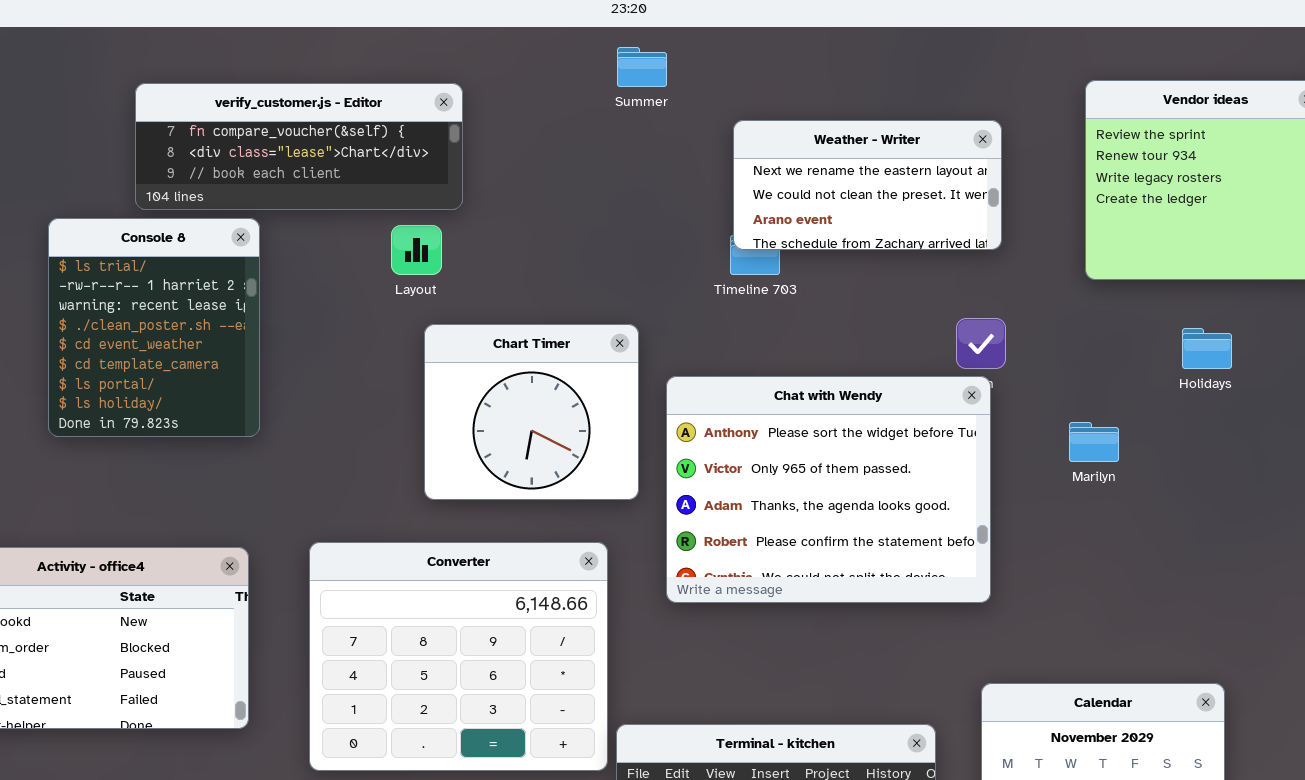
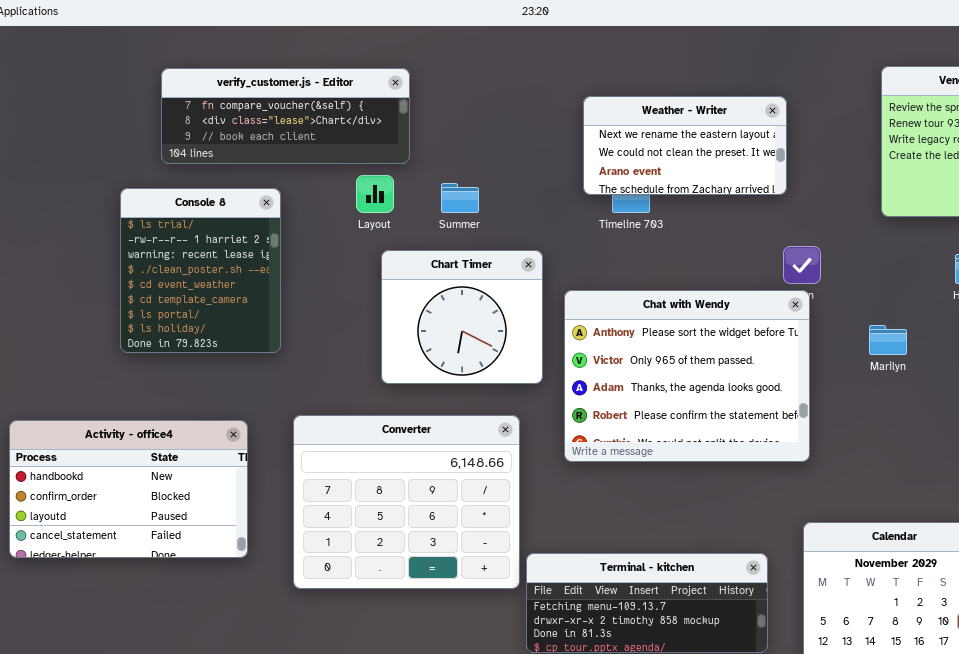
Summer: [617,47,667,87] -> [441,183,479,213], moved
Weather - Writer: [733,120,1002,250] -> [583,96,787,195], moved
Console 8: [48,218,260,437] -> [120,188,281,353], moved

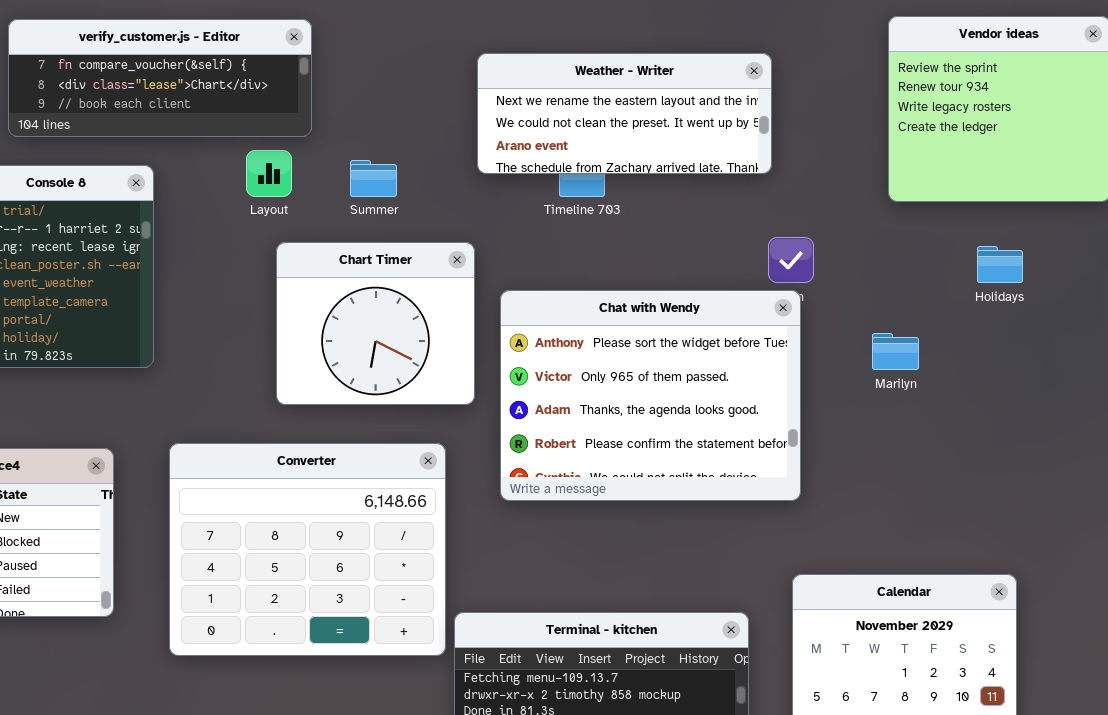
Weather - Writer: [583,96,787,195] -> [477,53,772,174], resized

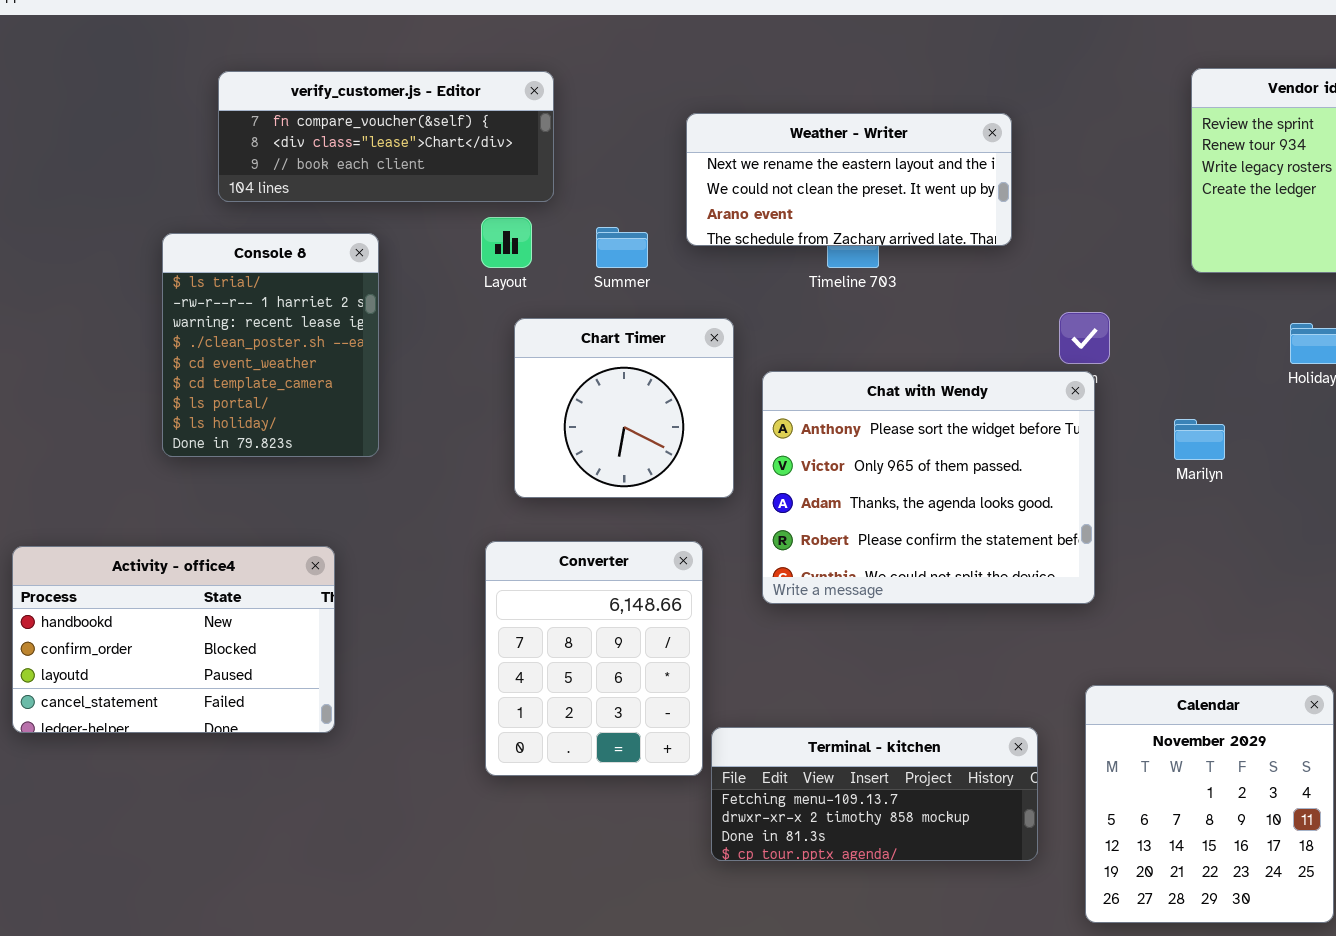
Weather - Writer: [477,53,772,174] -> [686,113,1012,246], moved
Converter: [169,443,446,656] -> [485,541,703,776], resized

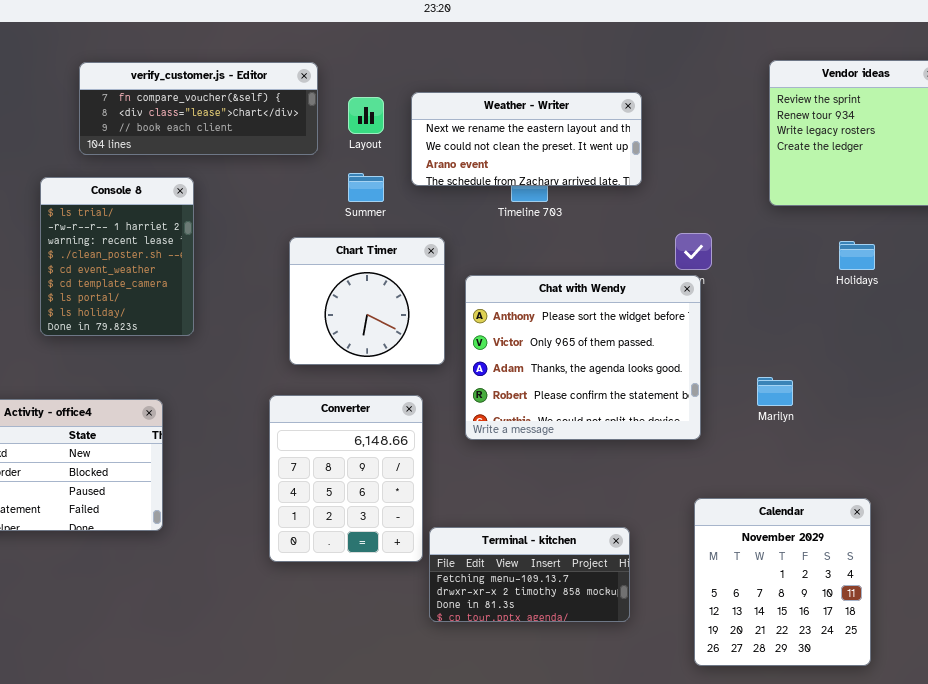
Layout: [481,217,532,268] -> [348,97,384,134], moved
Marilyn: [1174,419,1225,460] -> [757,377,793,406], moved
Terminal - kitchen: [711,727,1038,861] -> [429,527,630,622], resized

